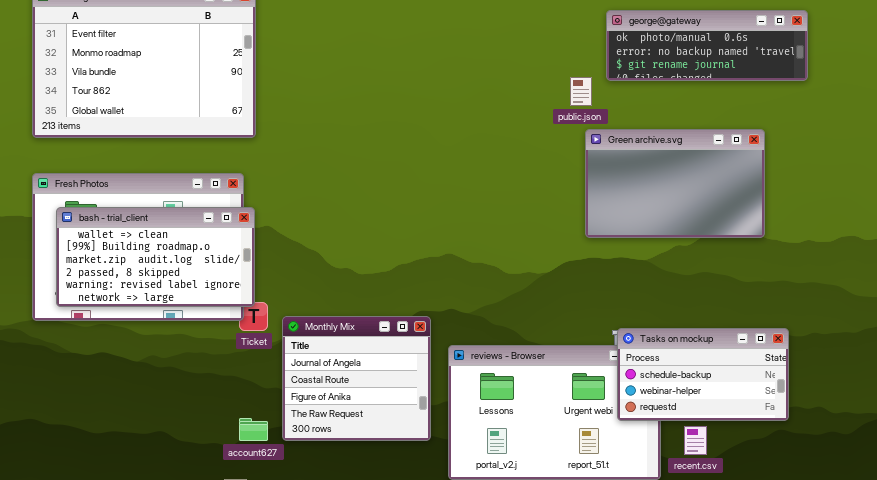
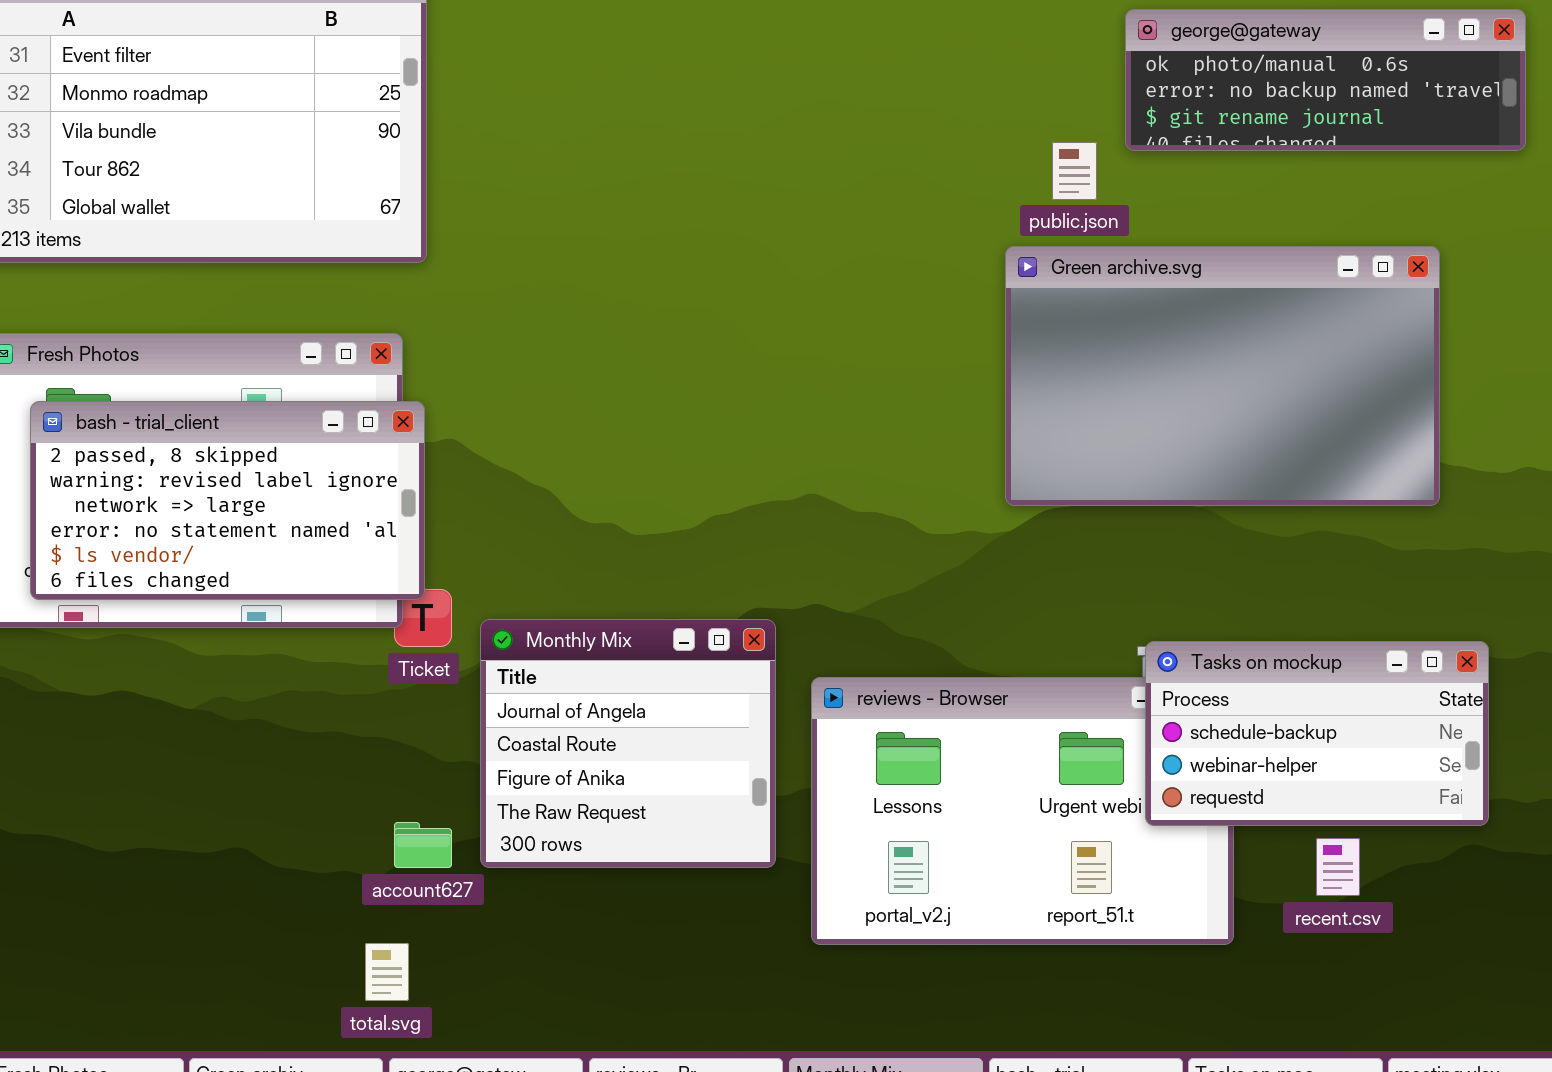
Green archive.svg: [585,129,765,238] -> [1005,246,1440,506], resized
bash - trial_client: [56,207,255,307] -> [30,401,425,600], scrolled down 3 rows
recent.csv: [684,426,707,455] -> [1316,838,1360,896], moved

